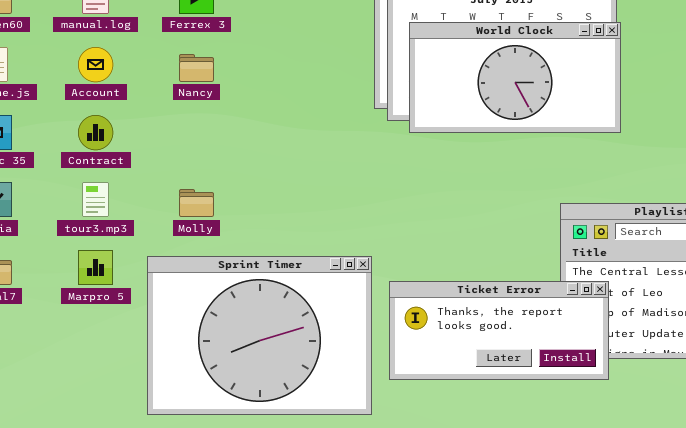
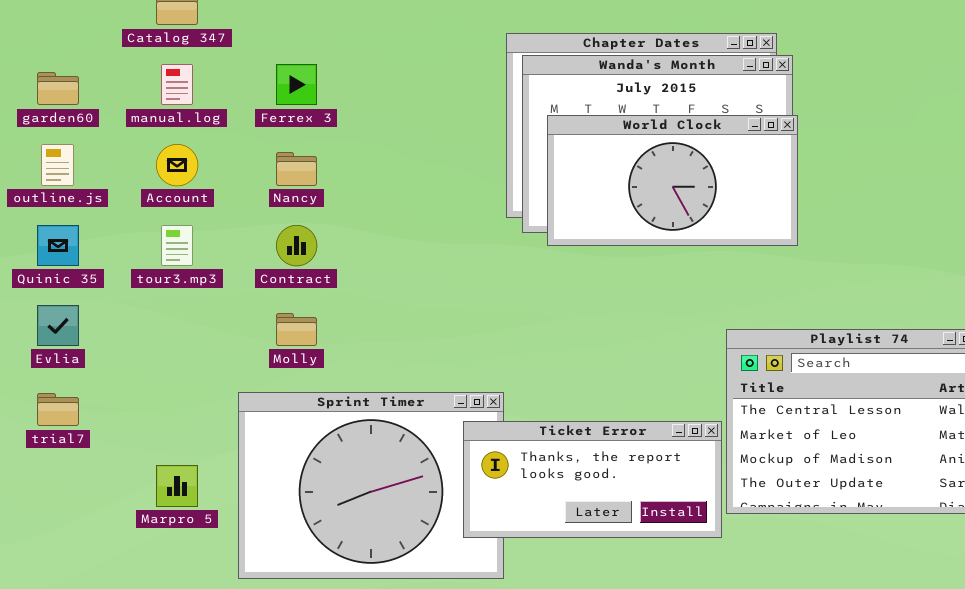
Contract: [78,115,113,150] -> [276,225,317,266], moved
tour3.mp3: [82,182,109,217] -> [161,225,193,266], moved
Marpro 5: [78,250,113,285] -> [156,465,198,507], moved
Ticket Error: [389,281,609,380] -> [463,421,722,538], moved

